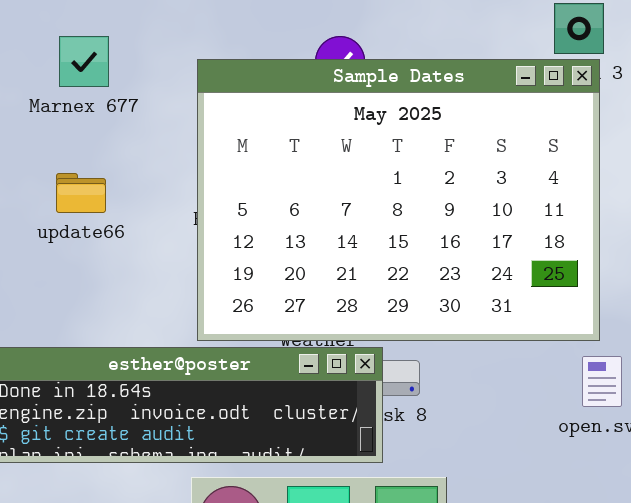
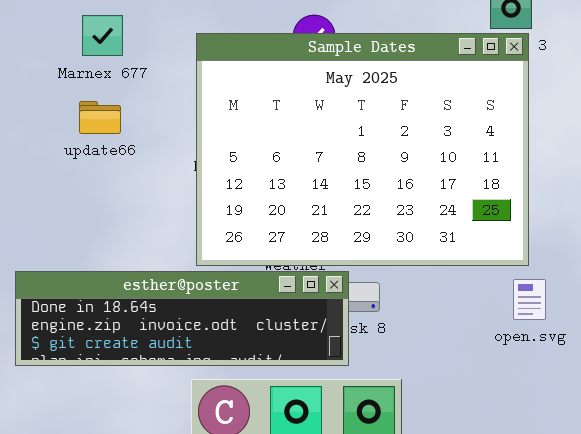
update66: [56,173,106,213] -> [79,101,121,134], moved

